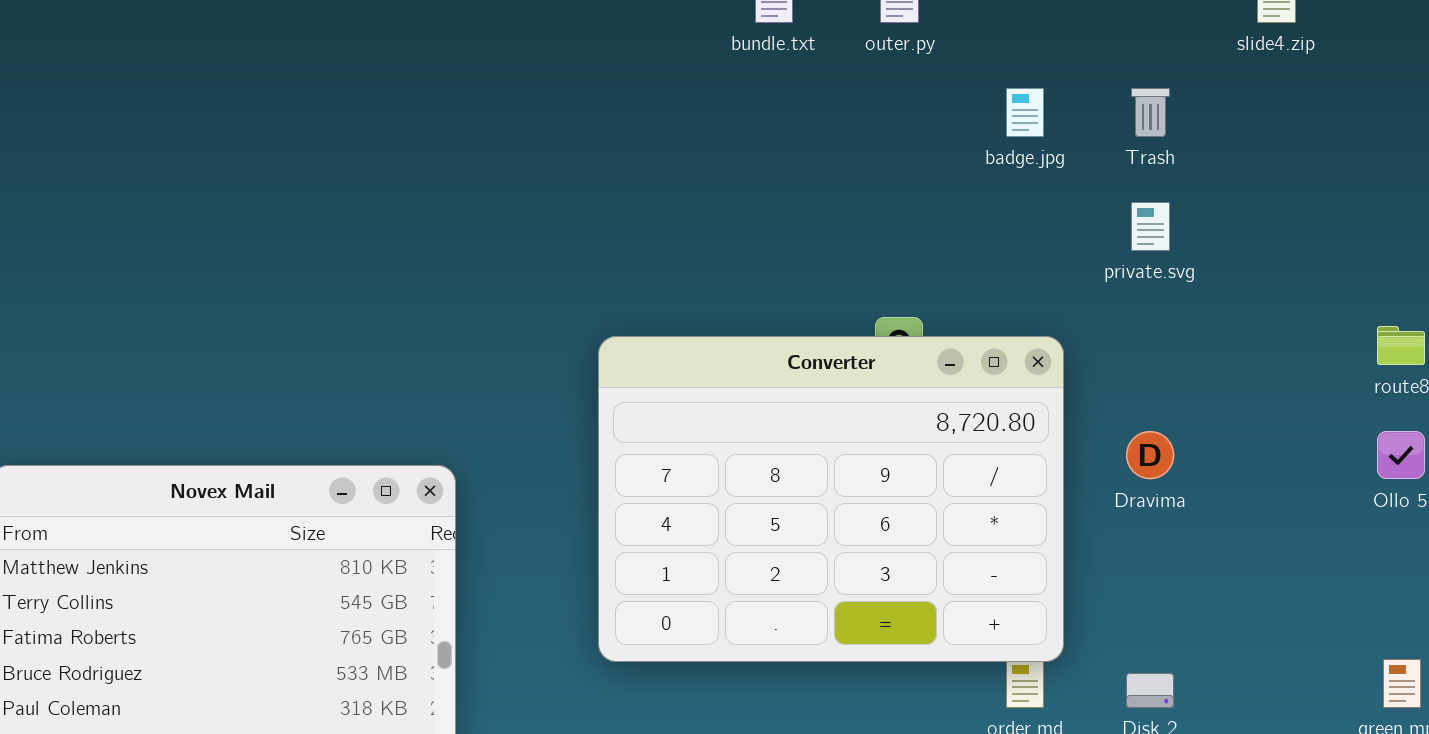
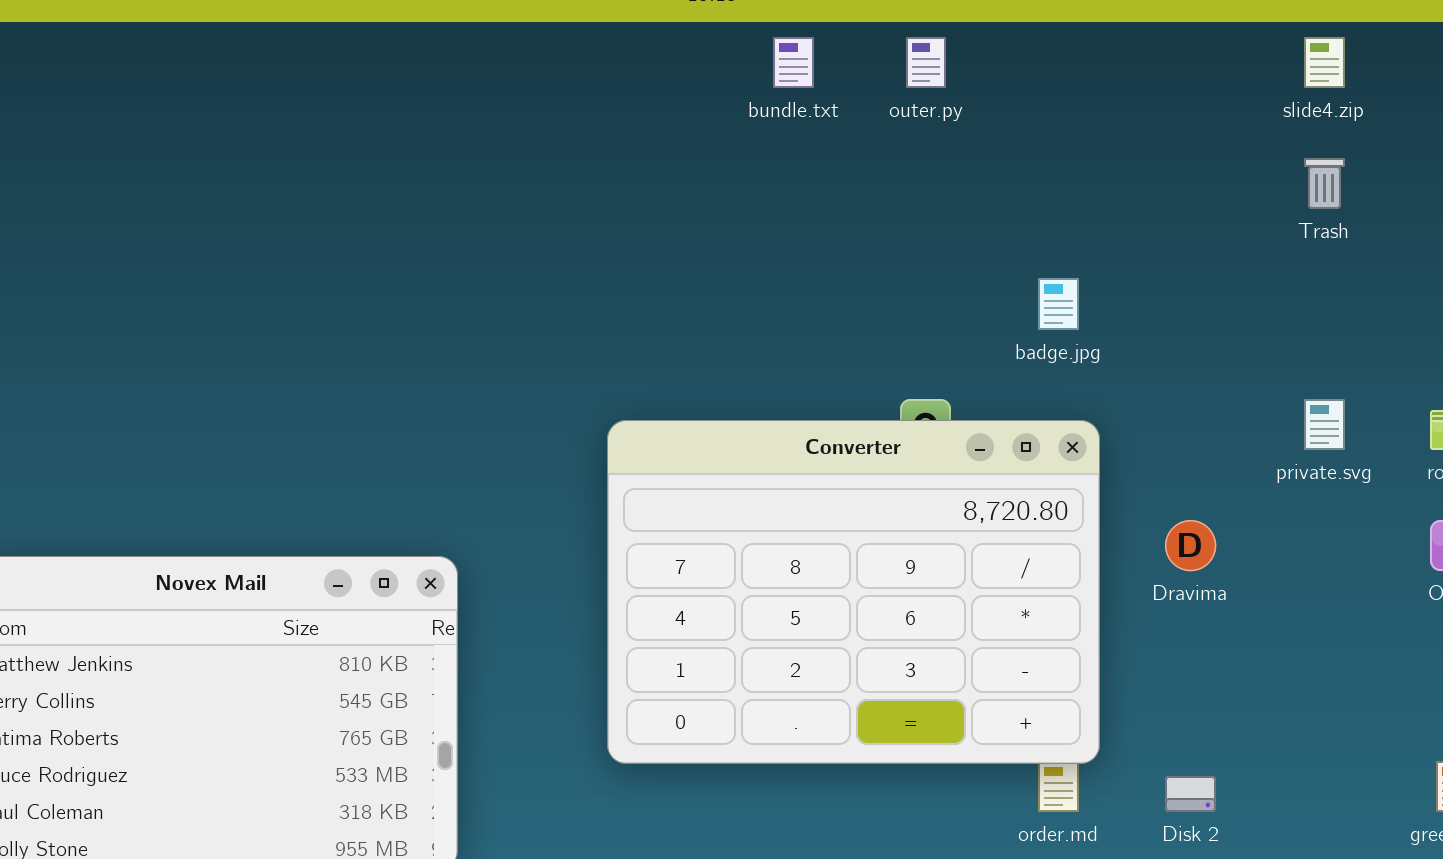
badge.jpg: [1006,88,1044,137] -> [1038,278,1079,330], moved
Trash: [1131,88,1170,137] -> [1304,158,1345,209], moved
private.svg: [1131,202,1170,251] -> [1304,399,1345,450], moved

